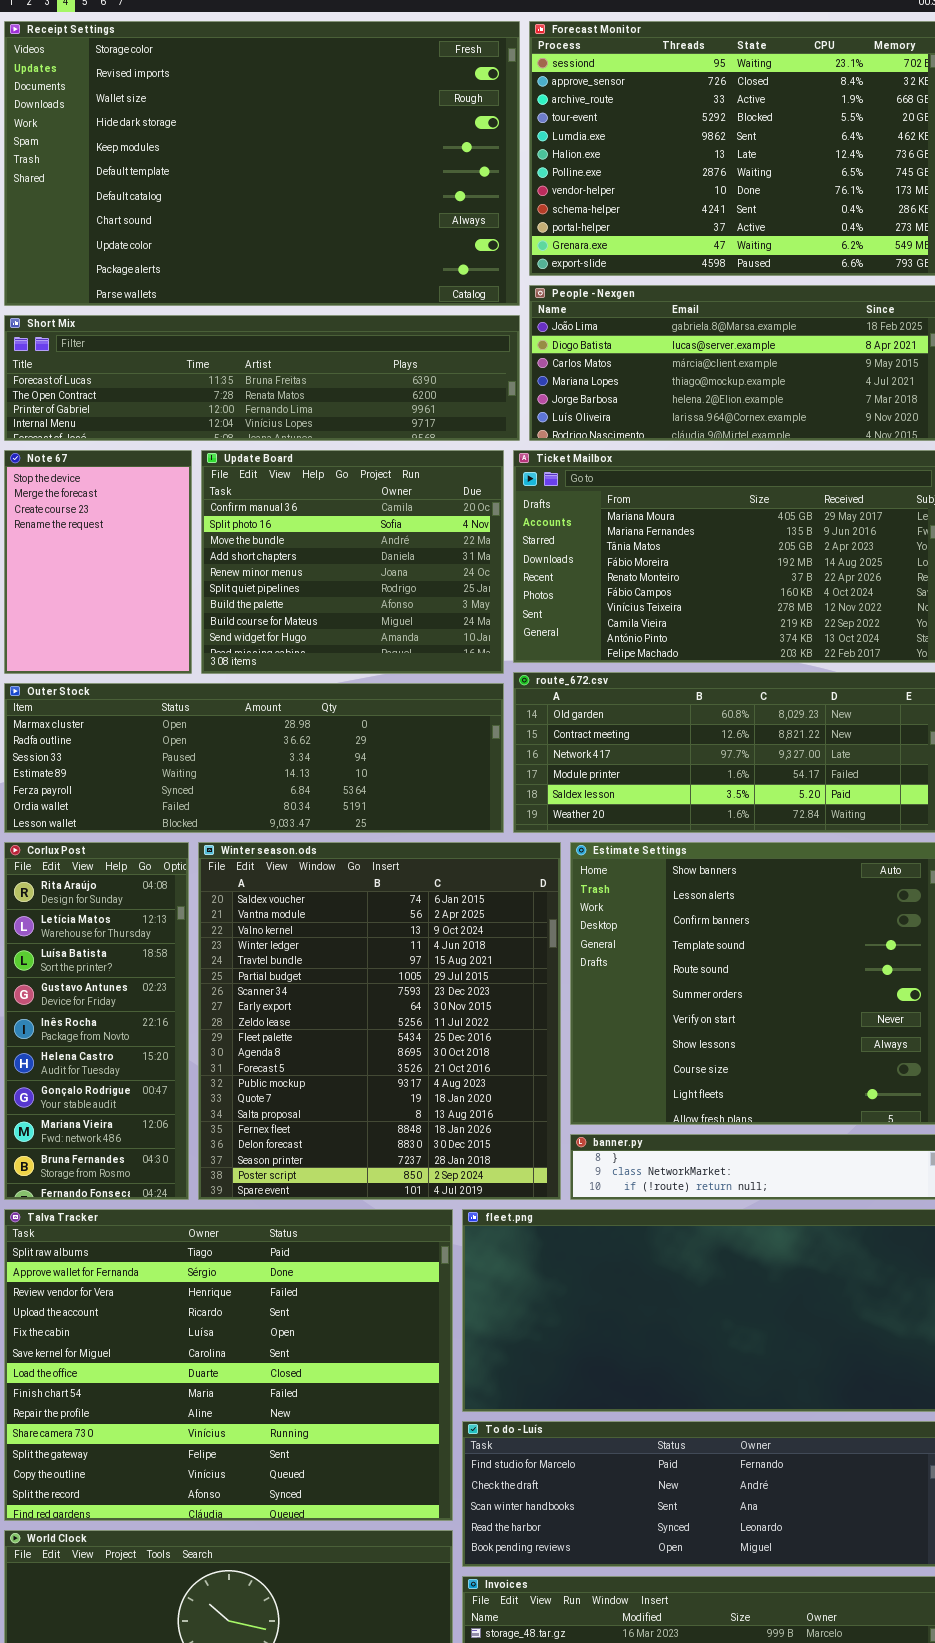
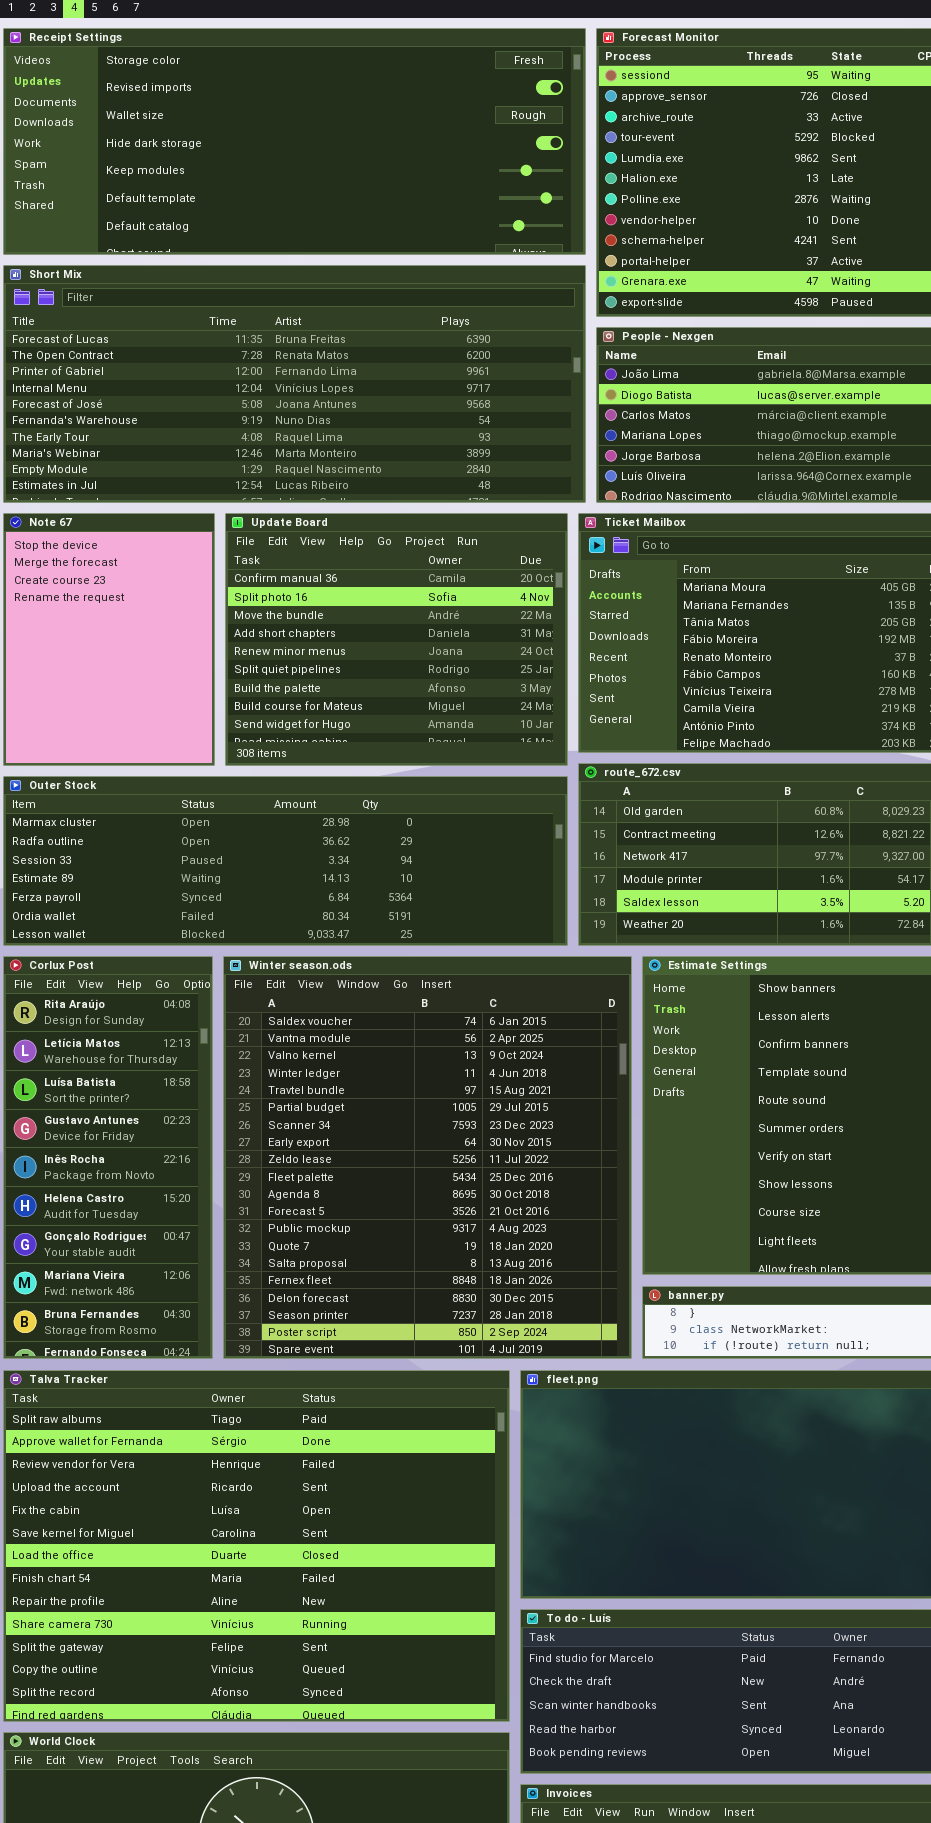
Receipt Settings: [4,21,520,306] -> [3,28,586,255], resized
Short Mix: [4,315,520,441] -> [3,265,586,503], resized

